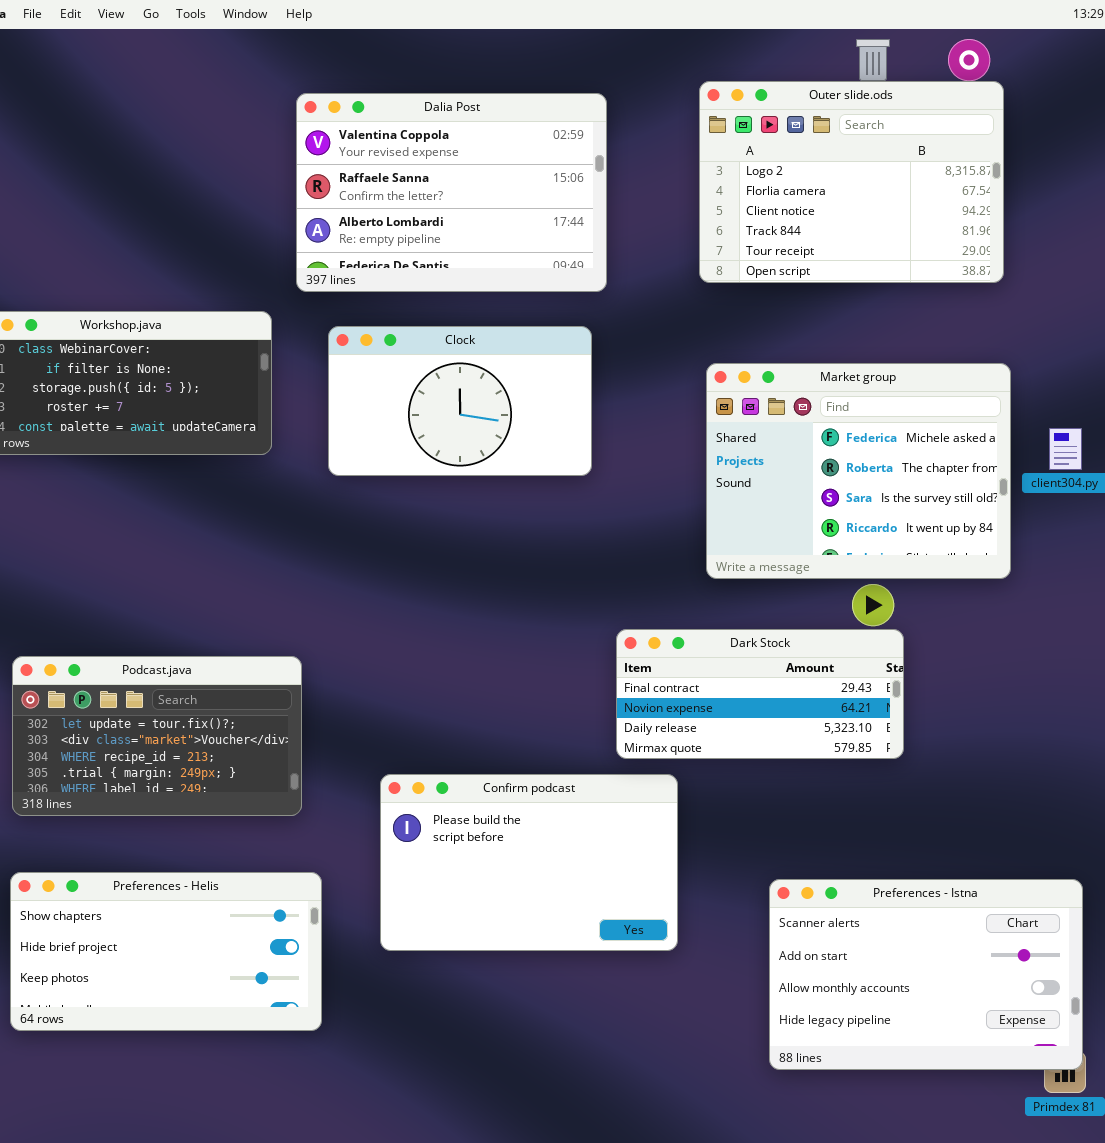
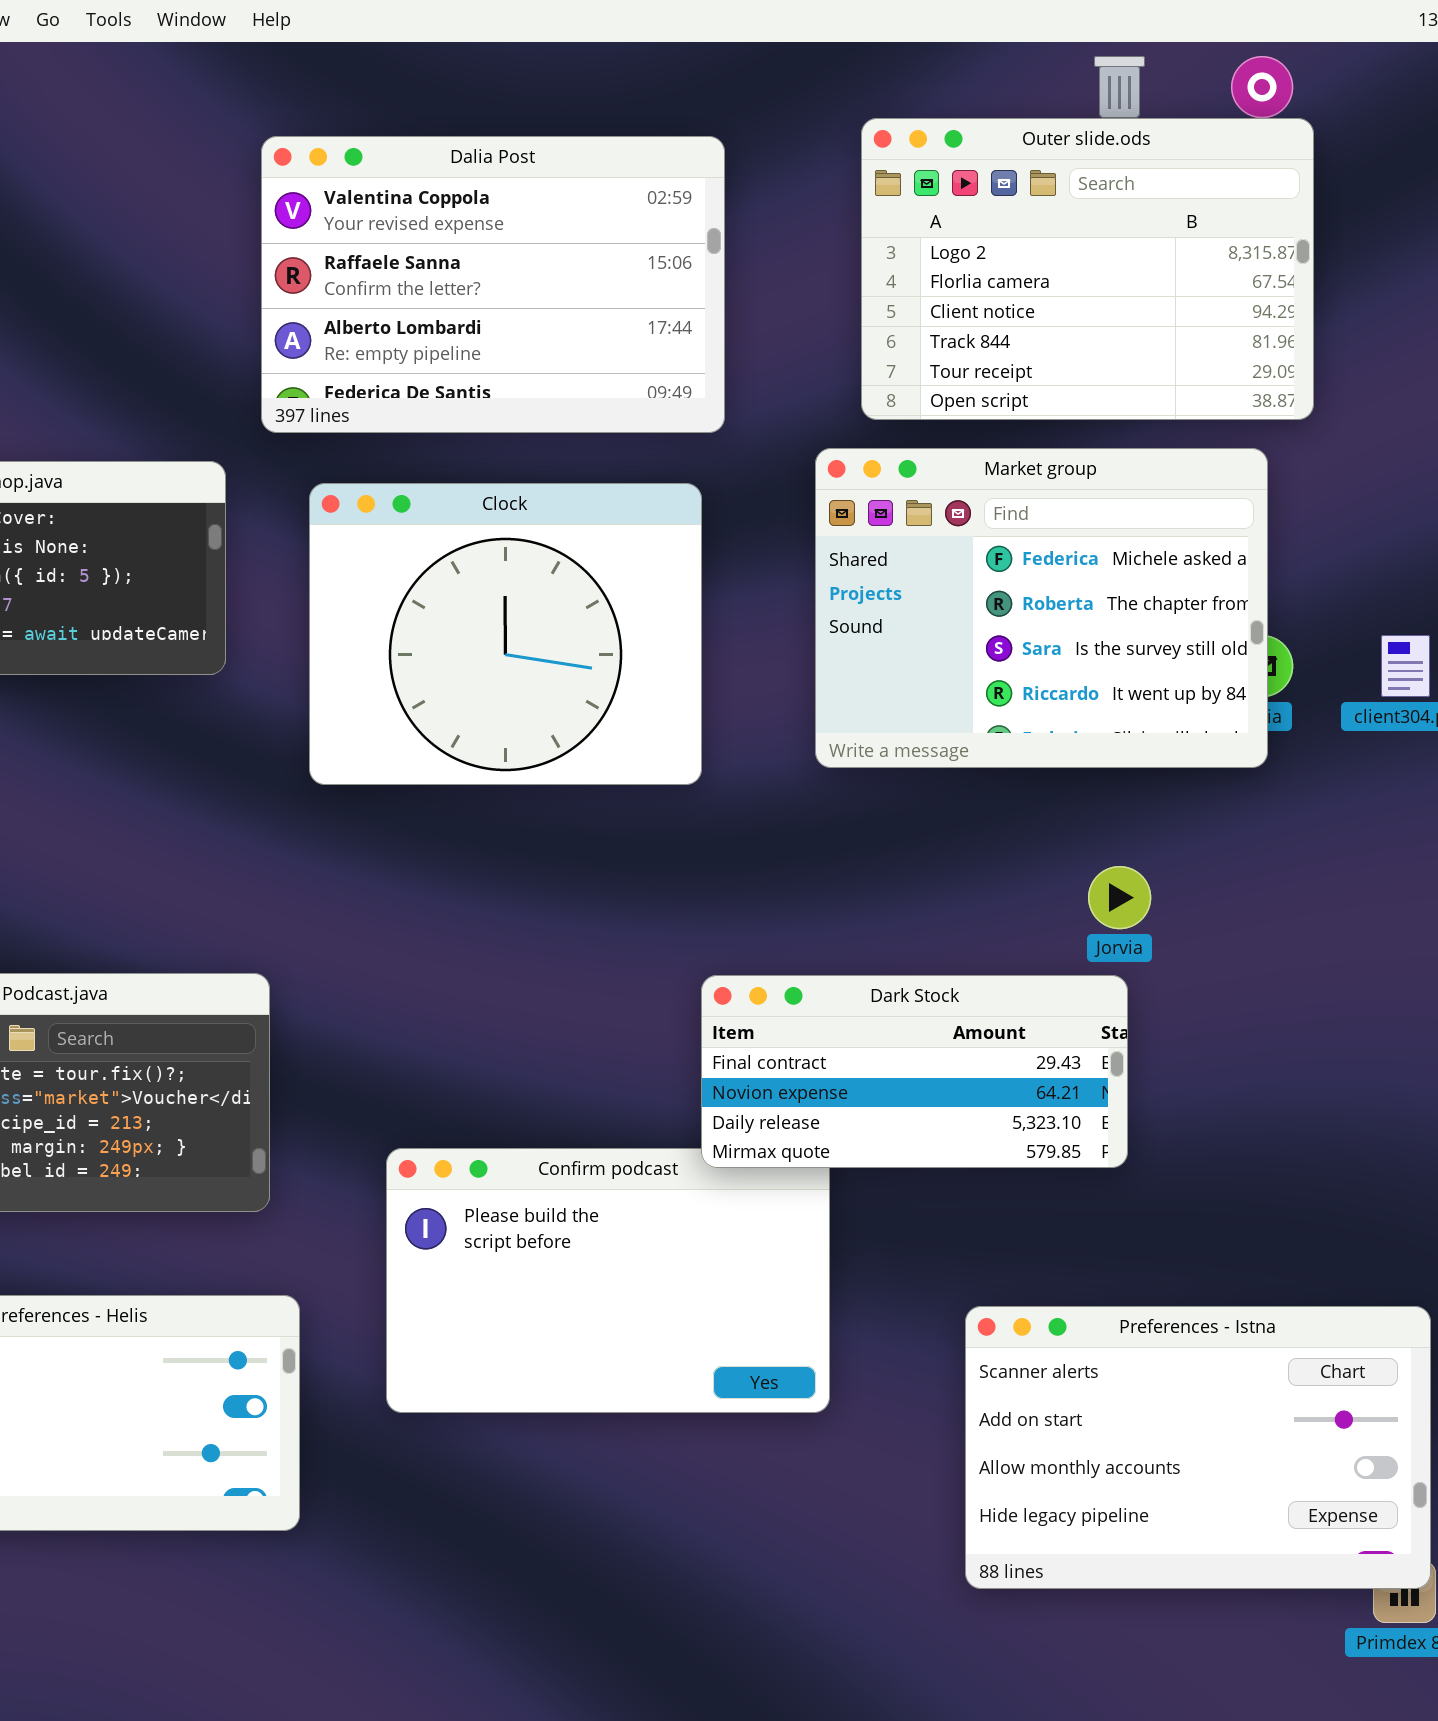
Clock: [328,326,592,476] -> [309,483,702,785], resized
Market group: [706,363,1011,579] -> [815,448,1268,768], moved
Dark Stock: [616,629,904,759] -> [701,975,1128,1168], moved

